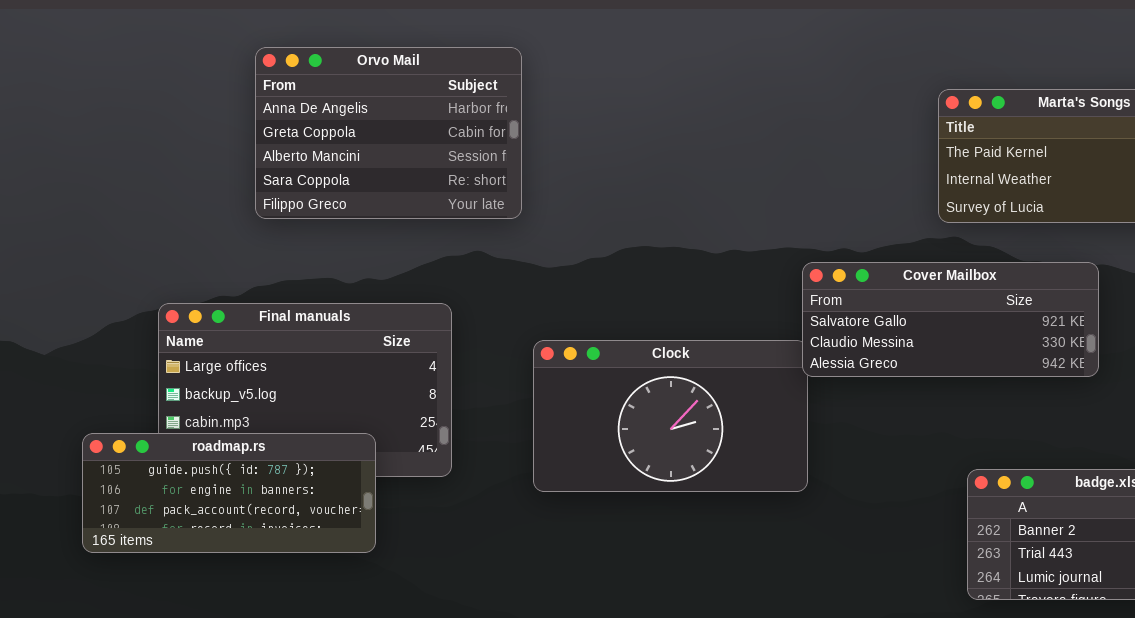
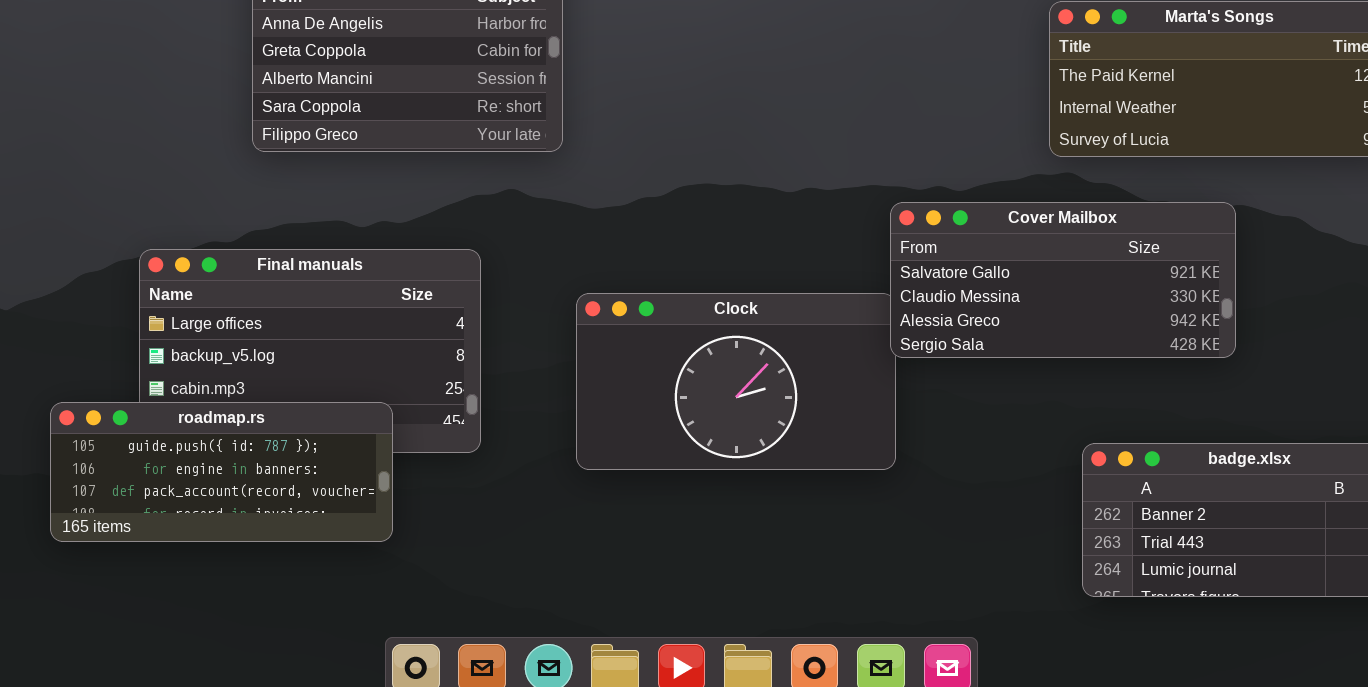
Cover Mailbox: [802,262,1099,377] -> [890,202,1236,358], resized

